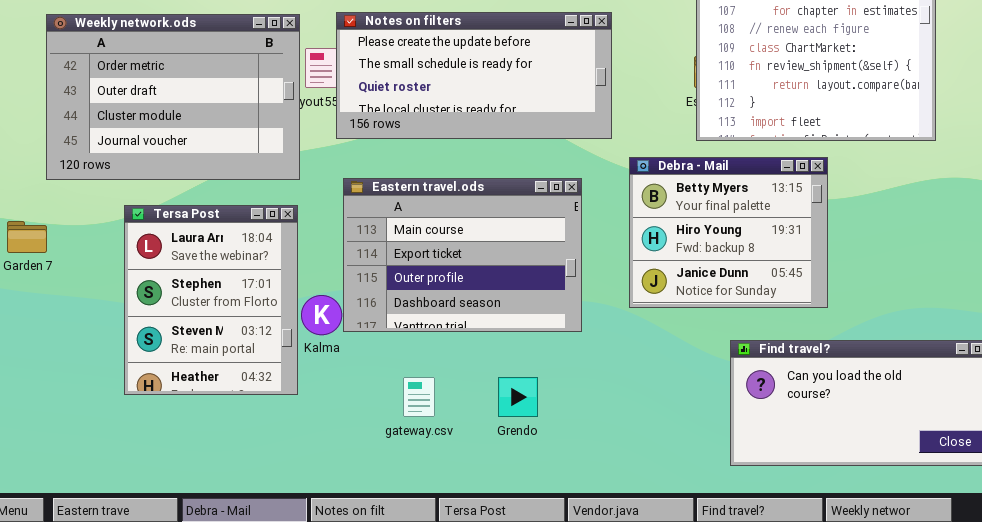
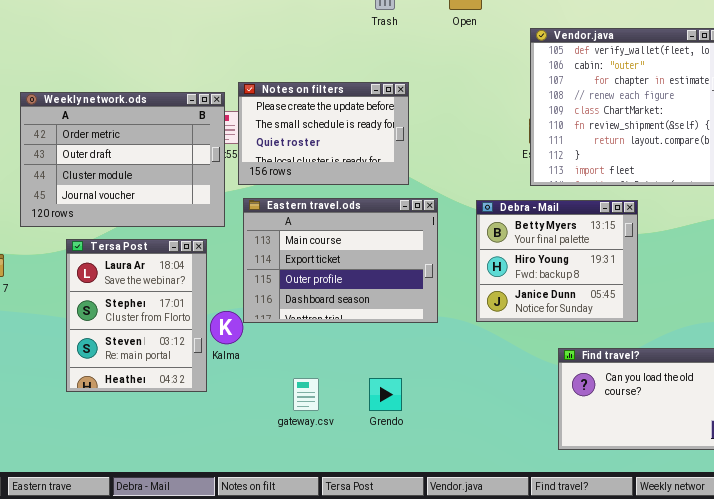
Notes on filters: [336,12,612,139] -> [238,82,409,185], resized
Weekly network.ods: [46,14,300,180] -> [20,92,225,227], moved
Eastern travel.ods: [343,178,582,332] -> [243,198,438,323], moved

